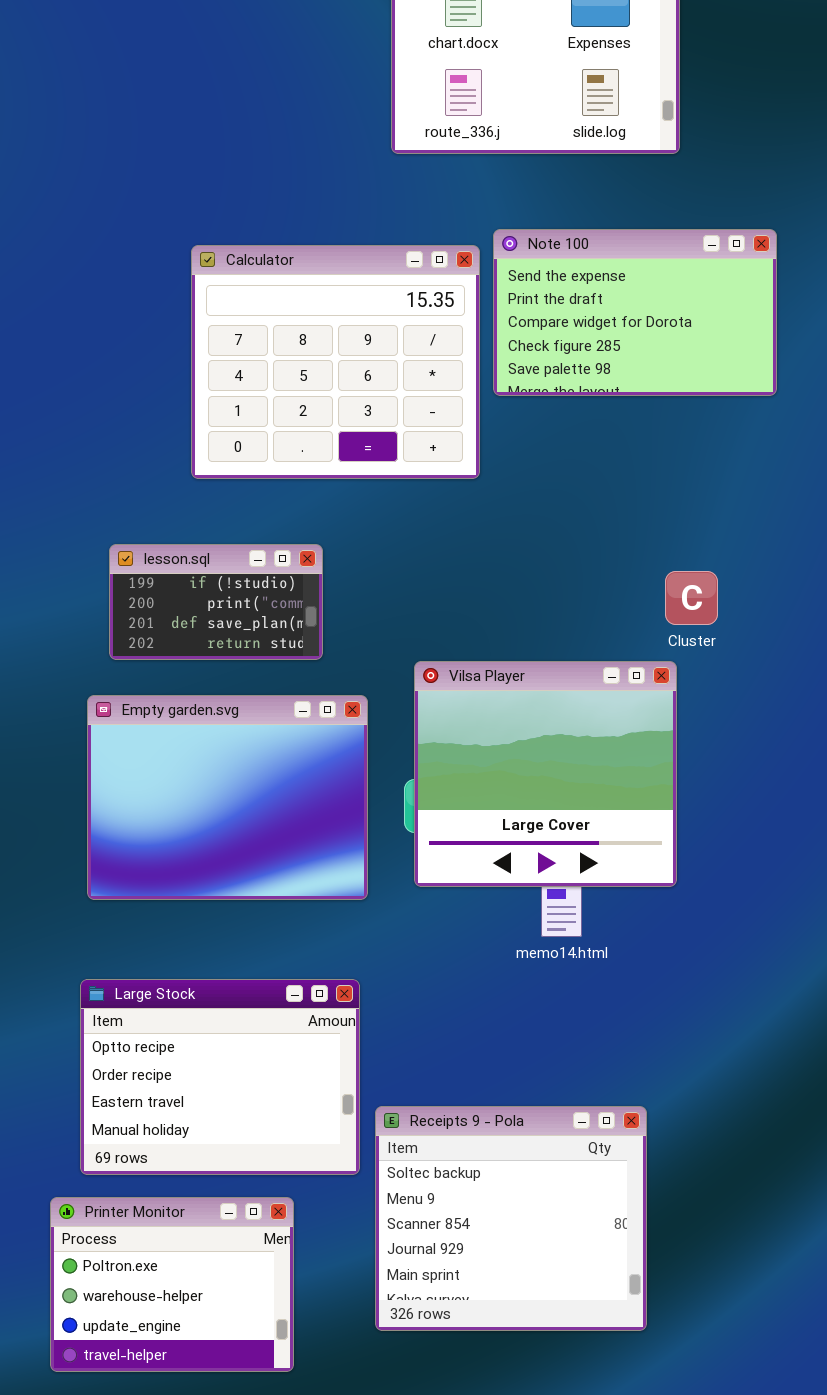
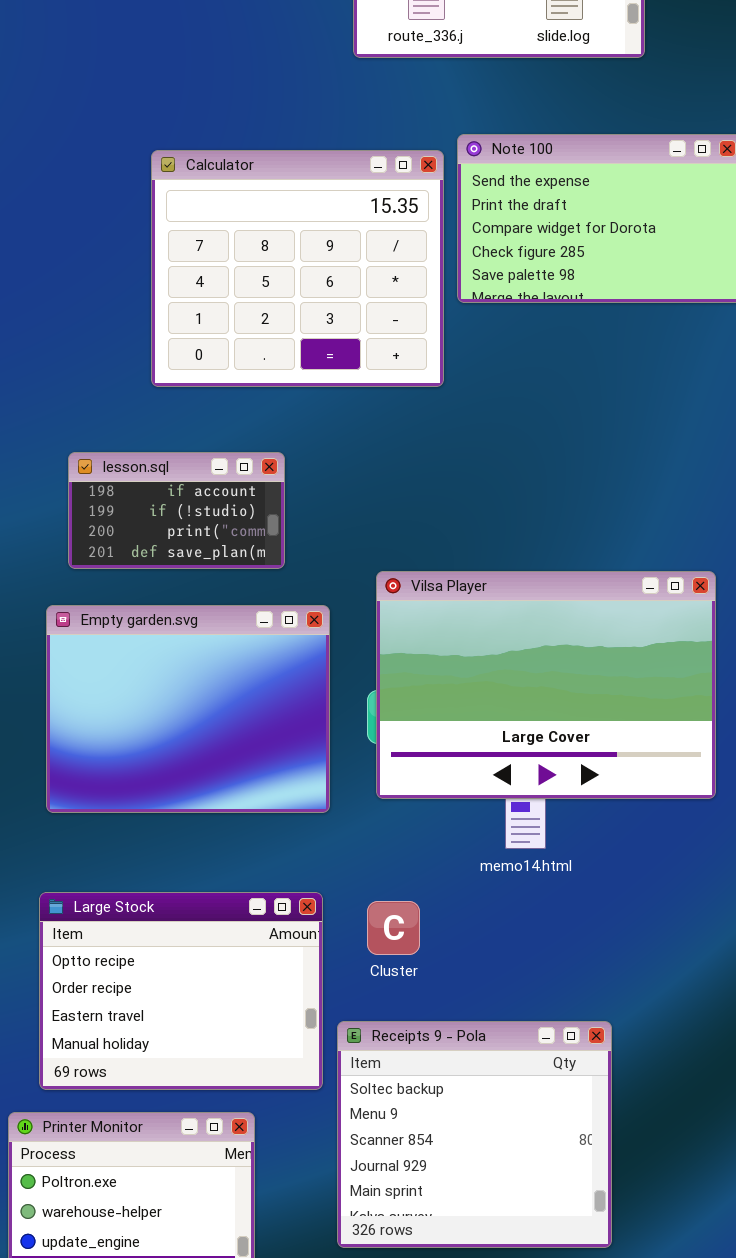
lesson.sql: [109,544,323,660] -> [68,452,285,569], scrolled up 1 row
Cluster: [665,571,718,625] -> [367,901,420,955], moved
Vilsa Player: [414,661,677,887] -> [376,571,716,799], resized

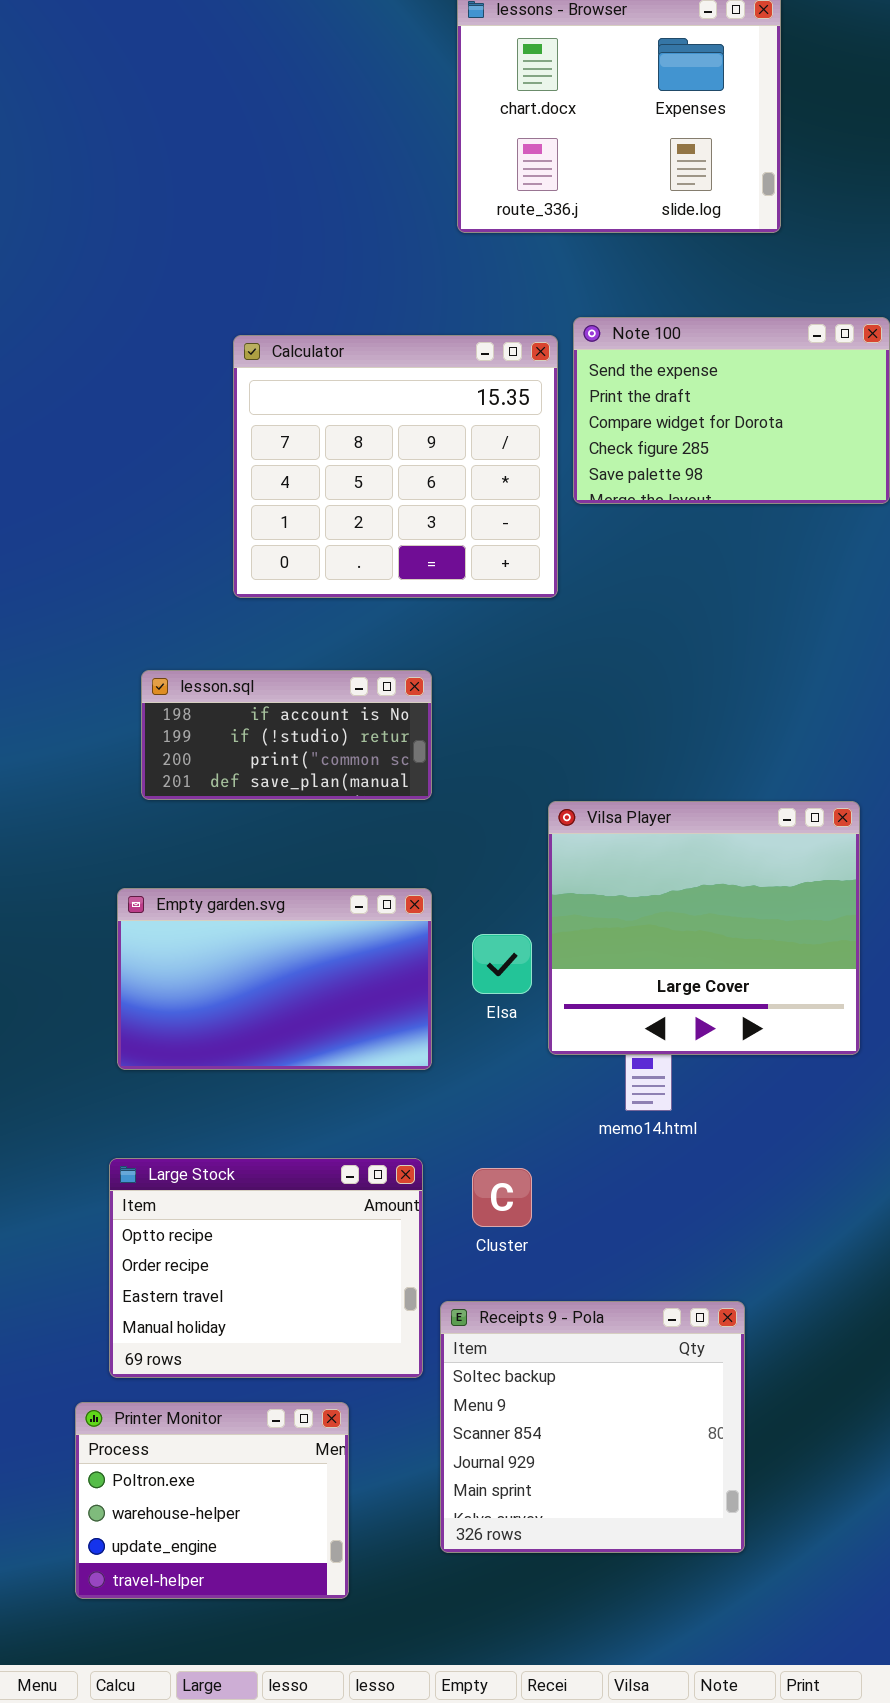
lesson.sql: [68,452,285,569] -> [141,670,432,800], resized
Vilsa Player: [376,571,716,799] -> [548,801,860,1055], resized
Empty garden.svg: [46,605,330,813] -> [117,888,432,1070], resized

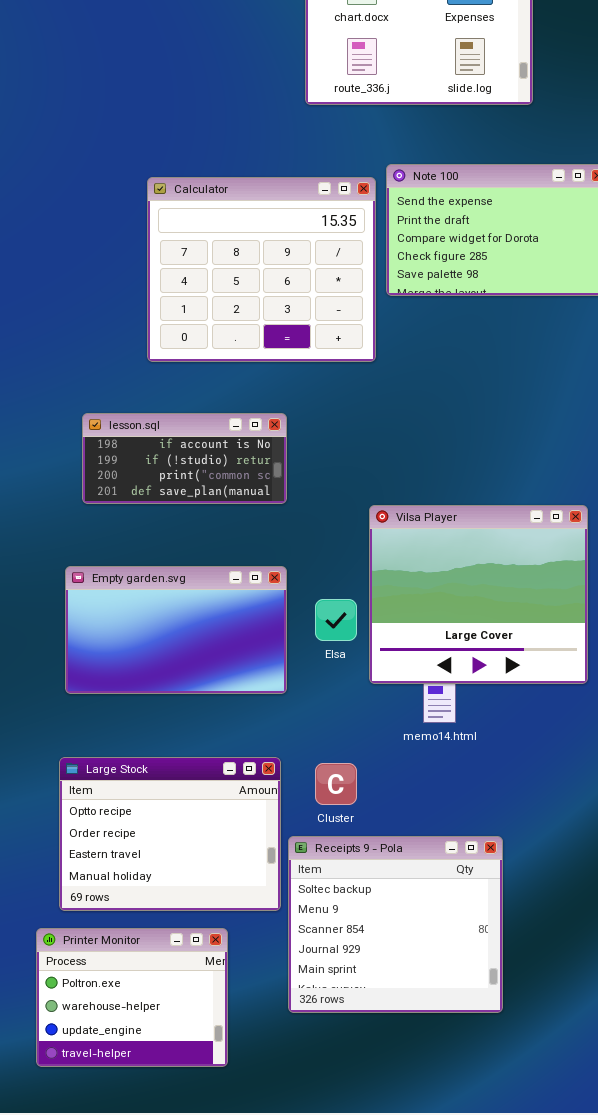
Receipts 9 - Pola: [440,1301,745,1553] -> [288,836,503,1013], moved

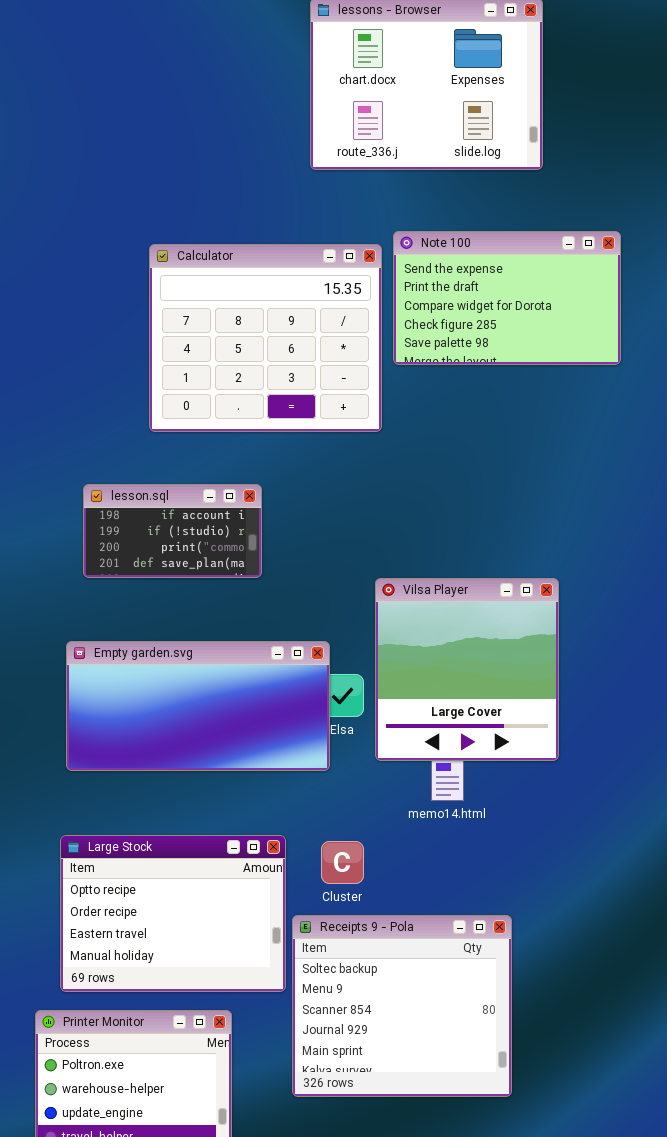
lesson.sql: [82,413,287,504] -> [83,484,262,578], resized
Vilsa Player: [369,505,588,684] -> [375,578,559,761], resized
Empty garden.svg: [65,566,287,694] -> [66,641,330,771], resized

